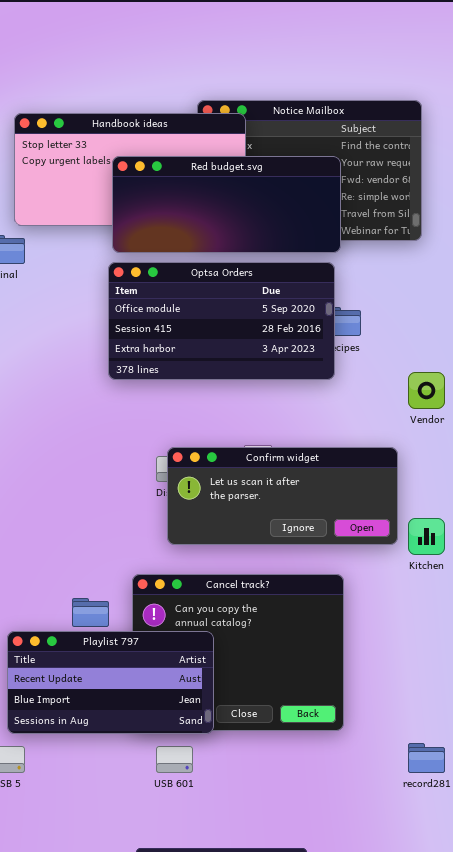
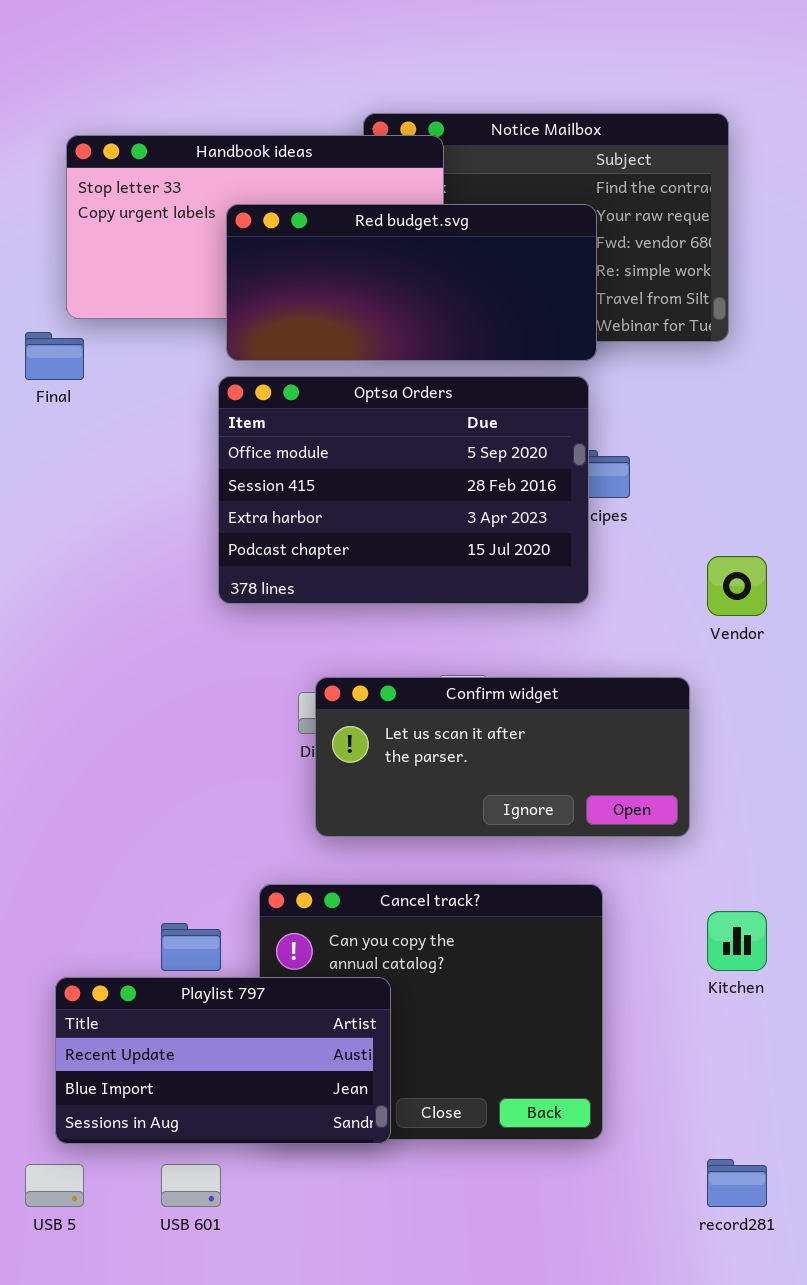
Optsa Orders: [108,262,335,380] -> [218,376,589,604], resized
Kitchen: [408,518,445,555] -> [707,911,767,971], moved
USB 601: [156,746,193,773] -> [161,1164,221,1207], moved

